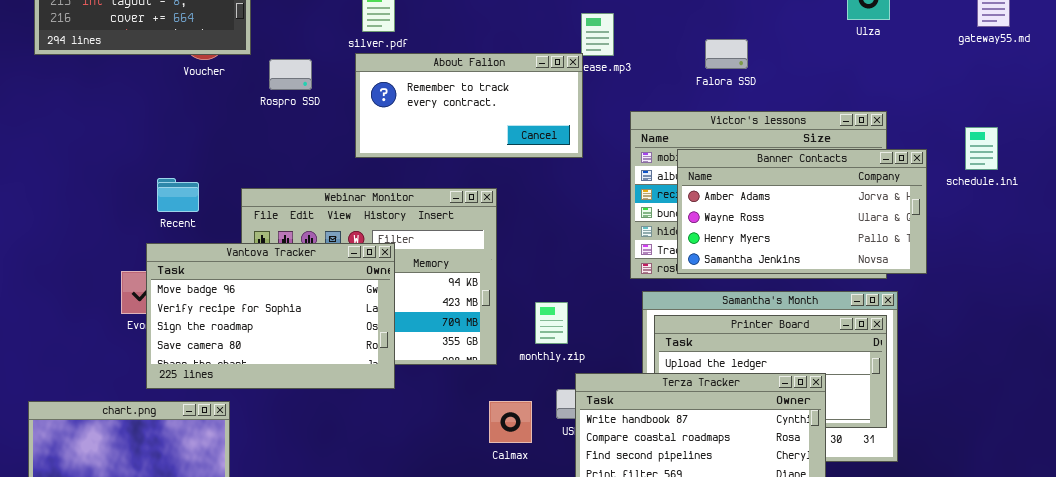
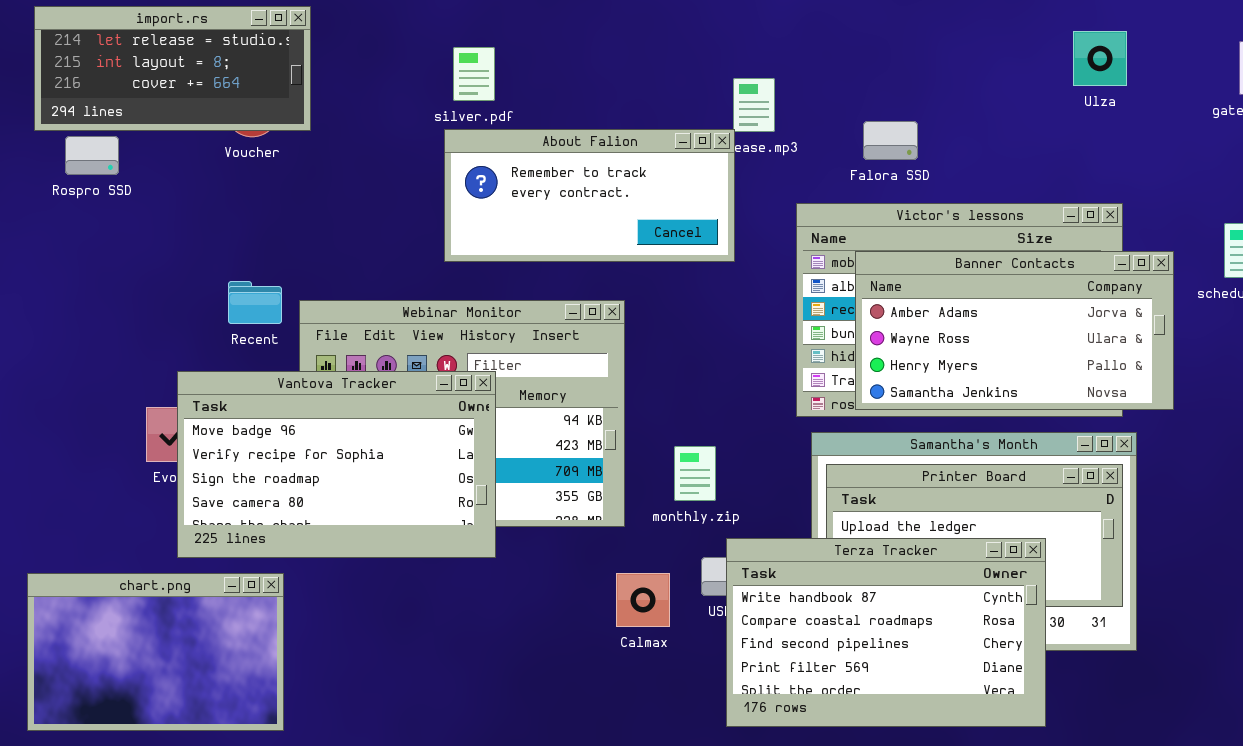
Falora SSD: [705,39,748,69] -> [863,121,918,160], moved
Rospro SSD: [269,59,312,90] -> [65,136,119,175], moved
Recent: [157,178,199,212] -> [228,281,282,324], moved

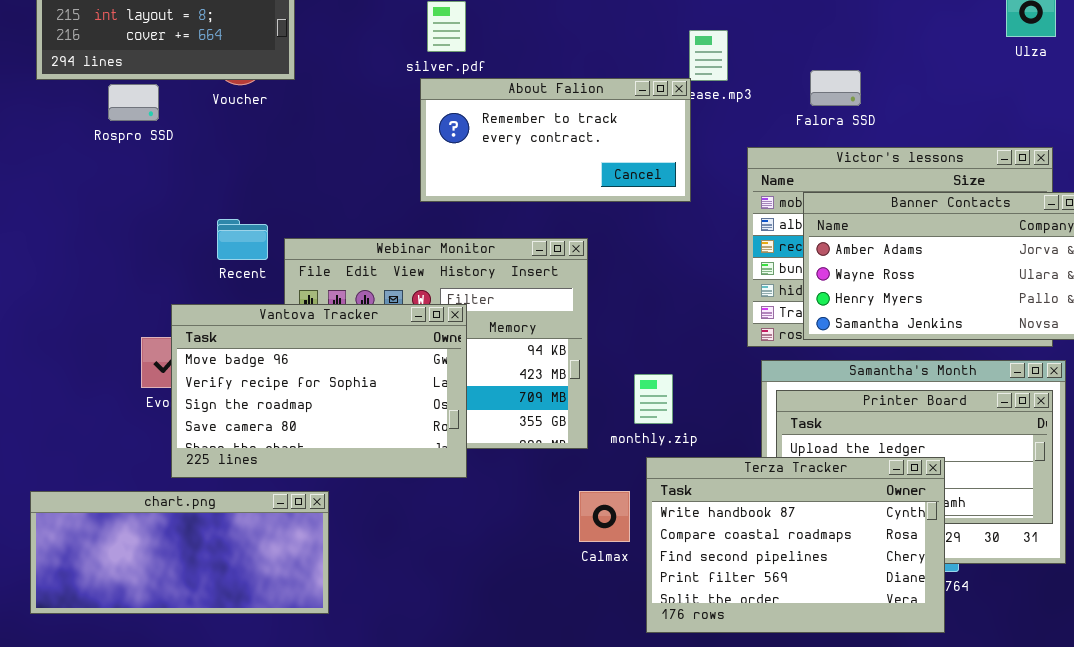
Rospro SSD: [65,136,119,175] -> [108,84,159,121], moved
Terza Tracker: [726,538,1046,727] -> [646,457,945,633], moved
chart.png: [27,573,284,731] -> [30,491,329,614], resized

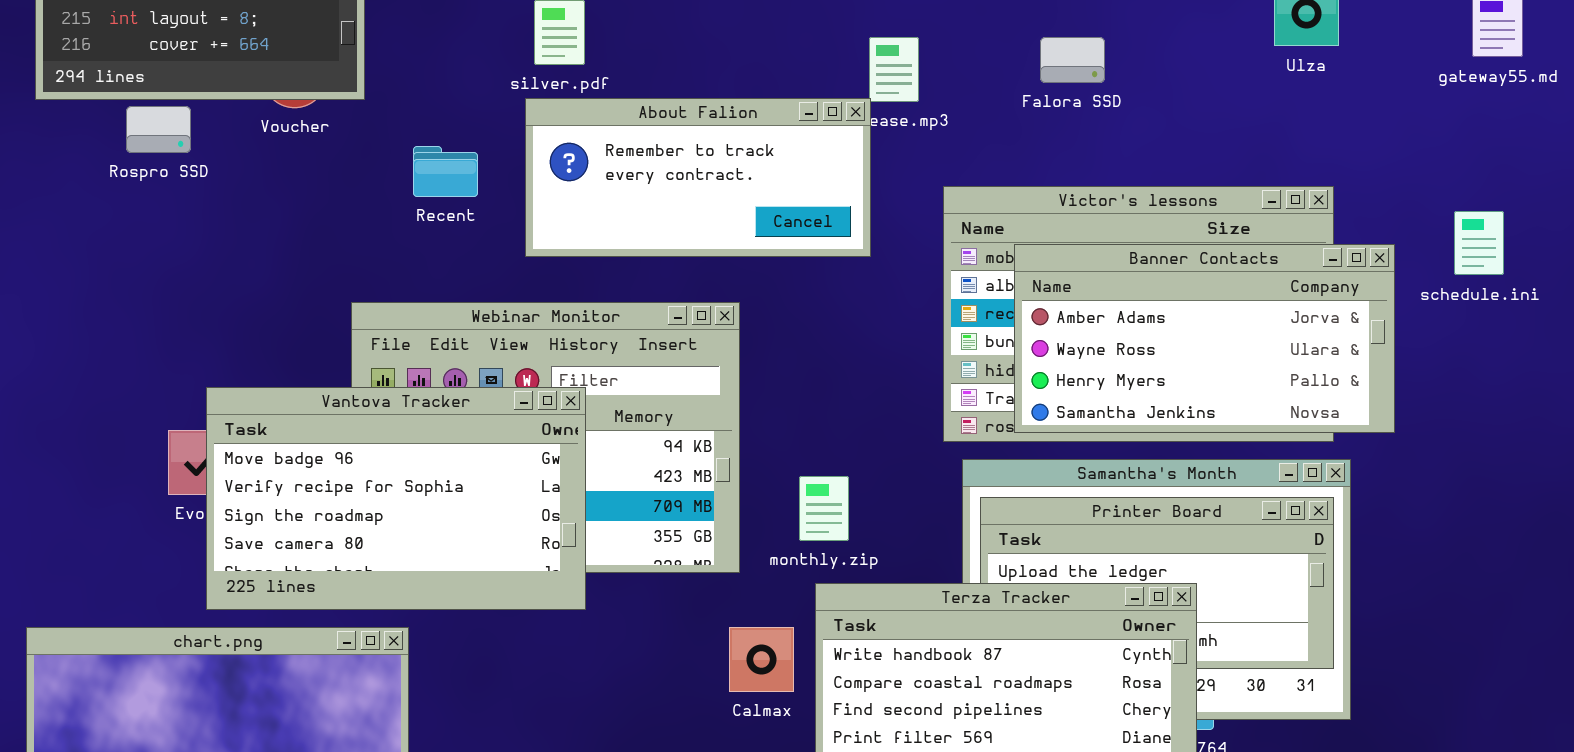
Falora SSD: [810,70,861,106] -> [1040,37,1105,83], moved
Recent: [217,219,268,260] -> [413,146,478,197], moved

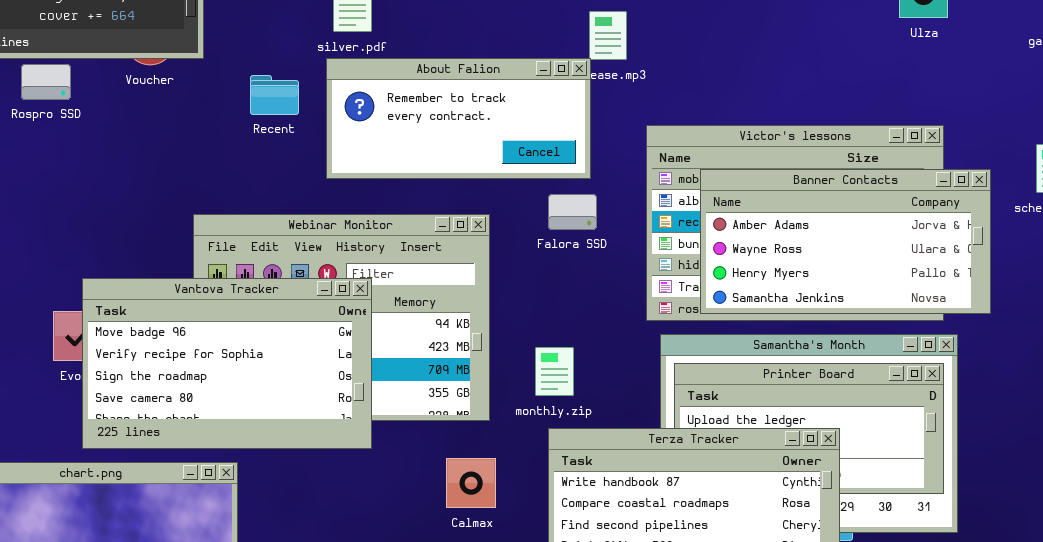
Falora SSD: [1040,37,1105,83] -> [548,194,597,230], moved
Recent: [413,146,478,197] -> [250,75,299,115], moved
Calmax: [729,627,794,692] -> [446,458,496,508], moved

